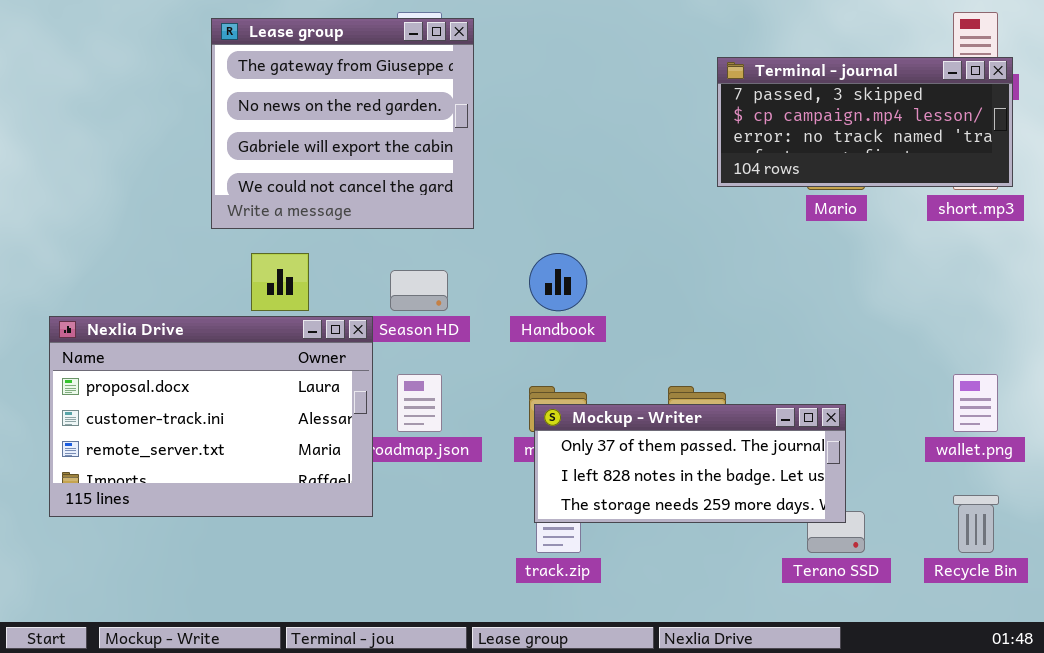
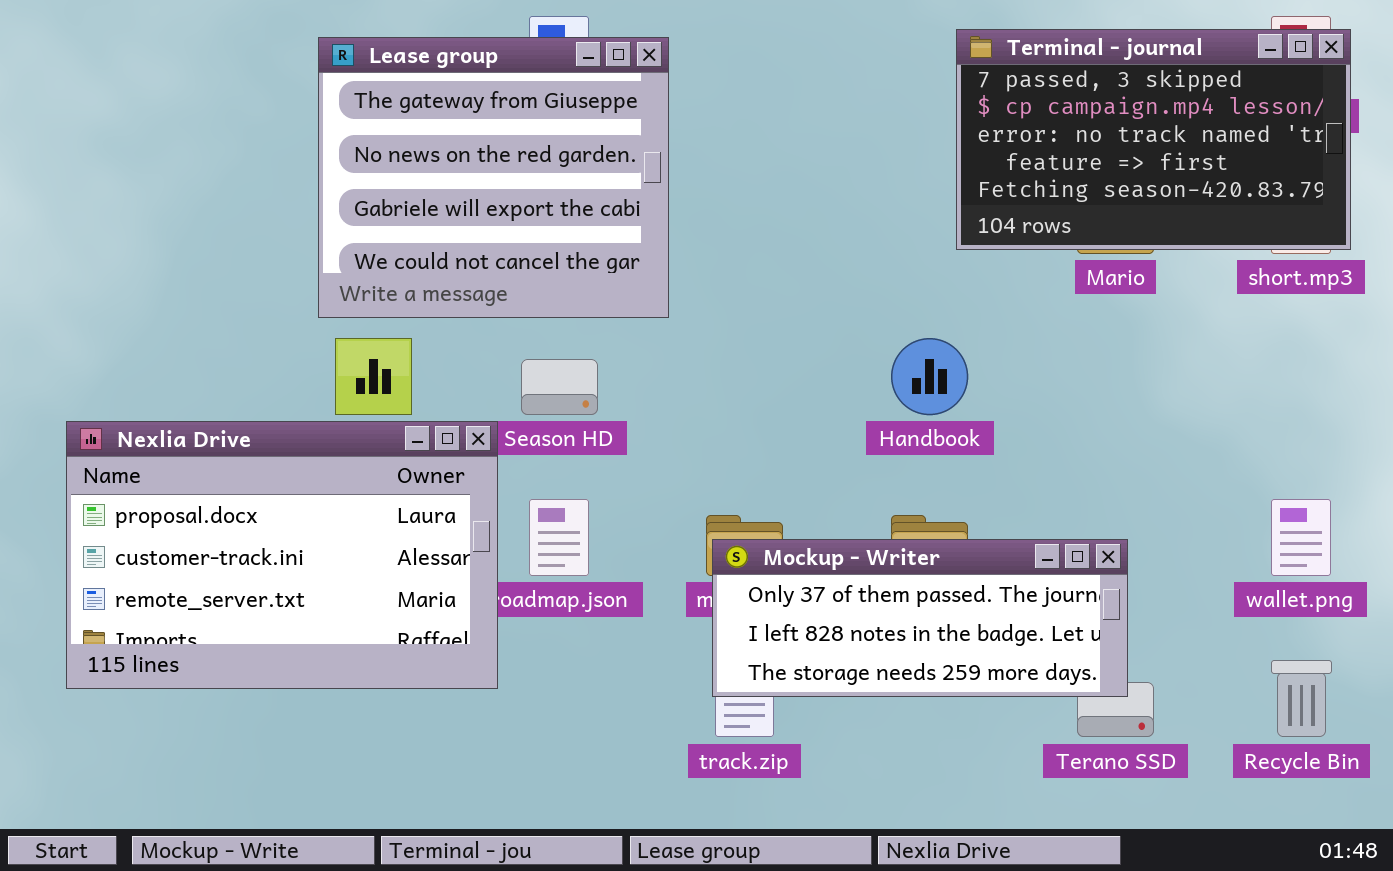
Lease group: [211,18,474,229] -> [318,37,669,318], moved
Terminal - journal: [717,57,1013,187] -> [956,29,1351,250], resized
Handbook: [529,253,587,311] -> [891,338,968,415], moved

